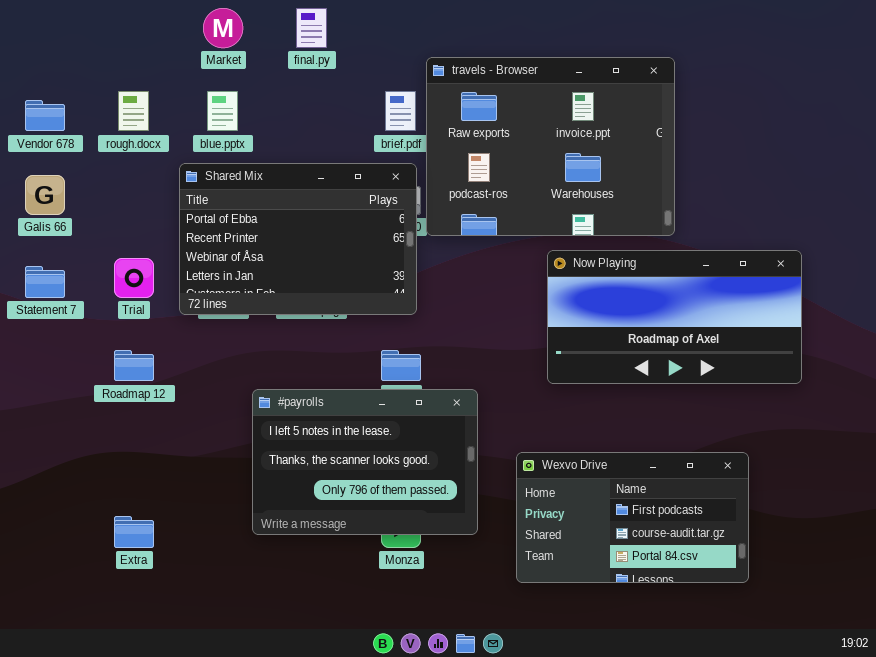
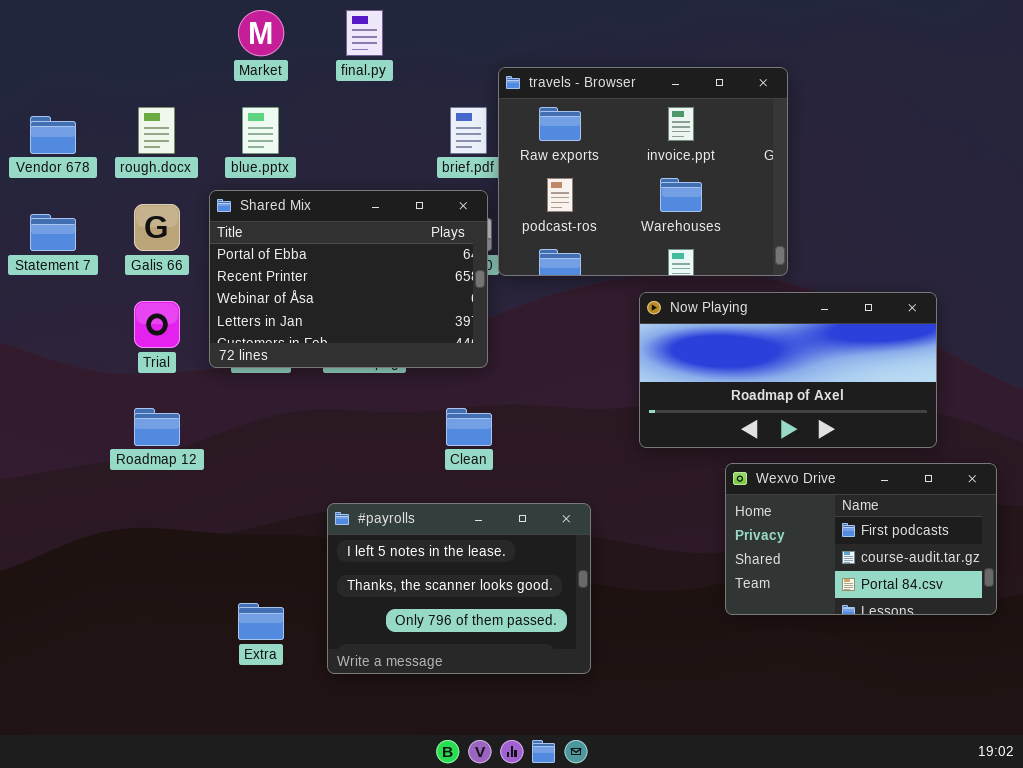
Galis 66: [25,175,65,215] -> [134,204,180,251], moved
Statement 7: [25,266,65,298] -> [30,214,76,251], moved
#payrolls: [252,389,478,535] -> [327,503,591,674], moved
Wexvo Drive: [516,452,749,583] -> [725,463,997,615], moved
Extra: [114,516,154,548] -> [238,603,284,640], moved

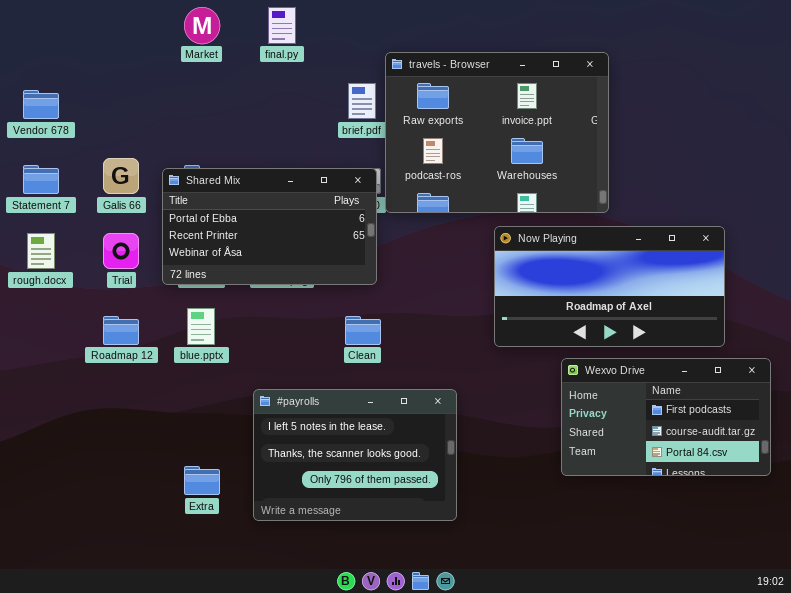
rough.docx: [138,107,175,154] -> [27,233,55,269], moved
blue.pptx: [242,107,279,154] -> [187,308,215,345], moved
Shared Mix: [209,190,488,368] -> [162,168,377,285], resized

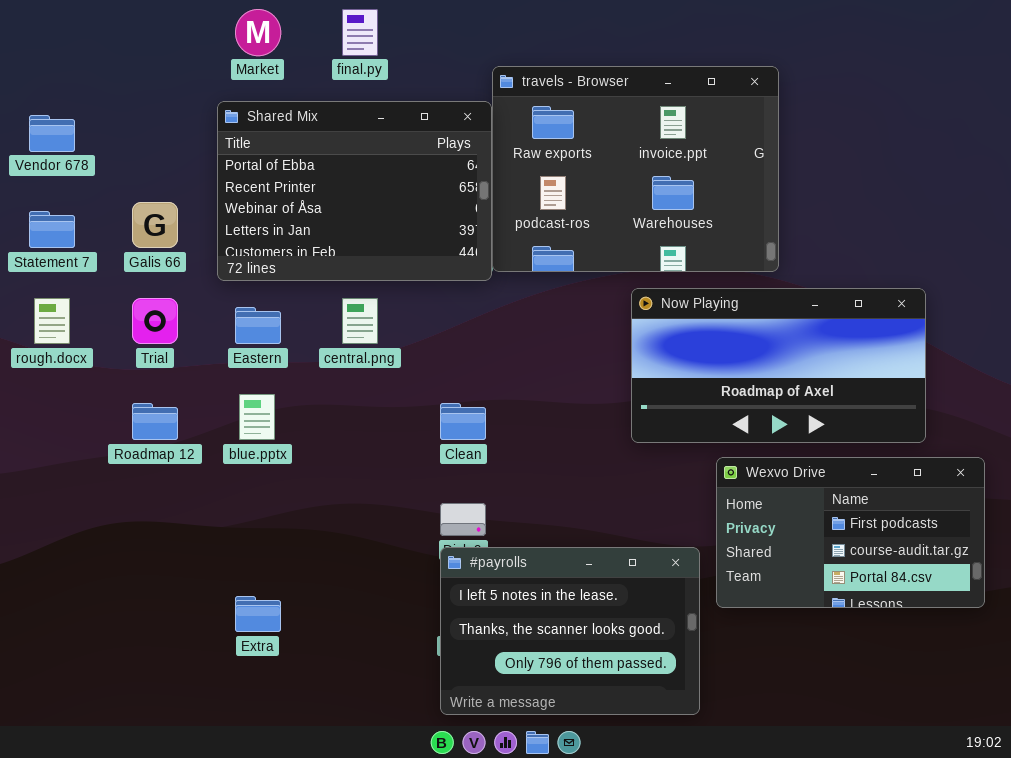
Shared Mix: [162,168,377,285] -> [217,101,492,281], moved, resized
#payrolls: [253,389,457,521] -> [440,547,700,715], moved

